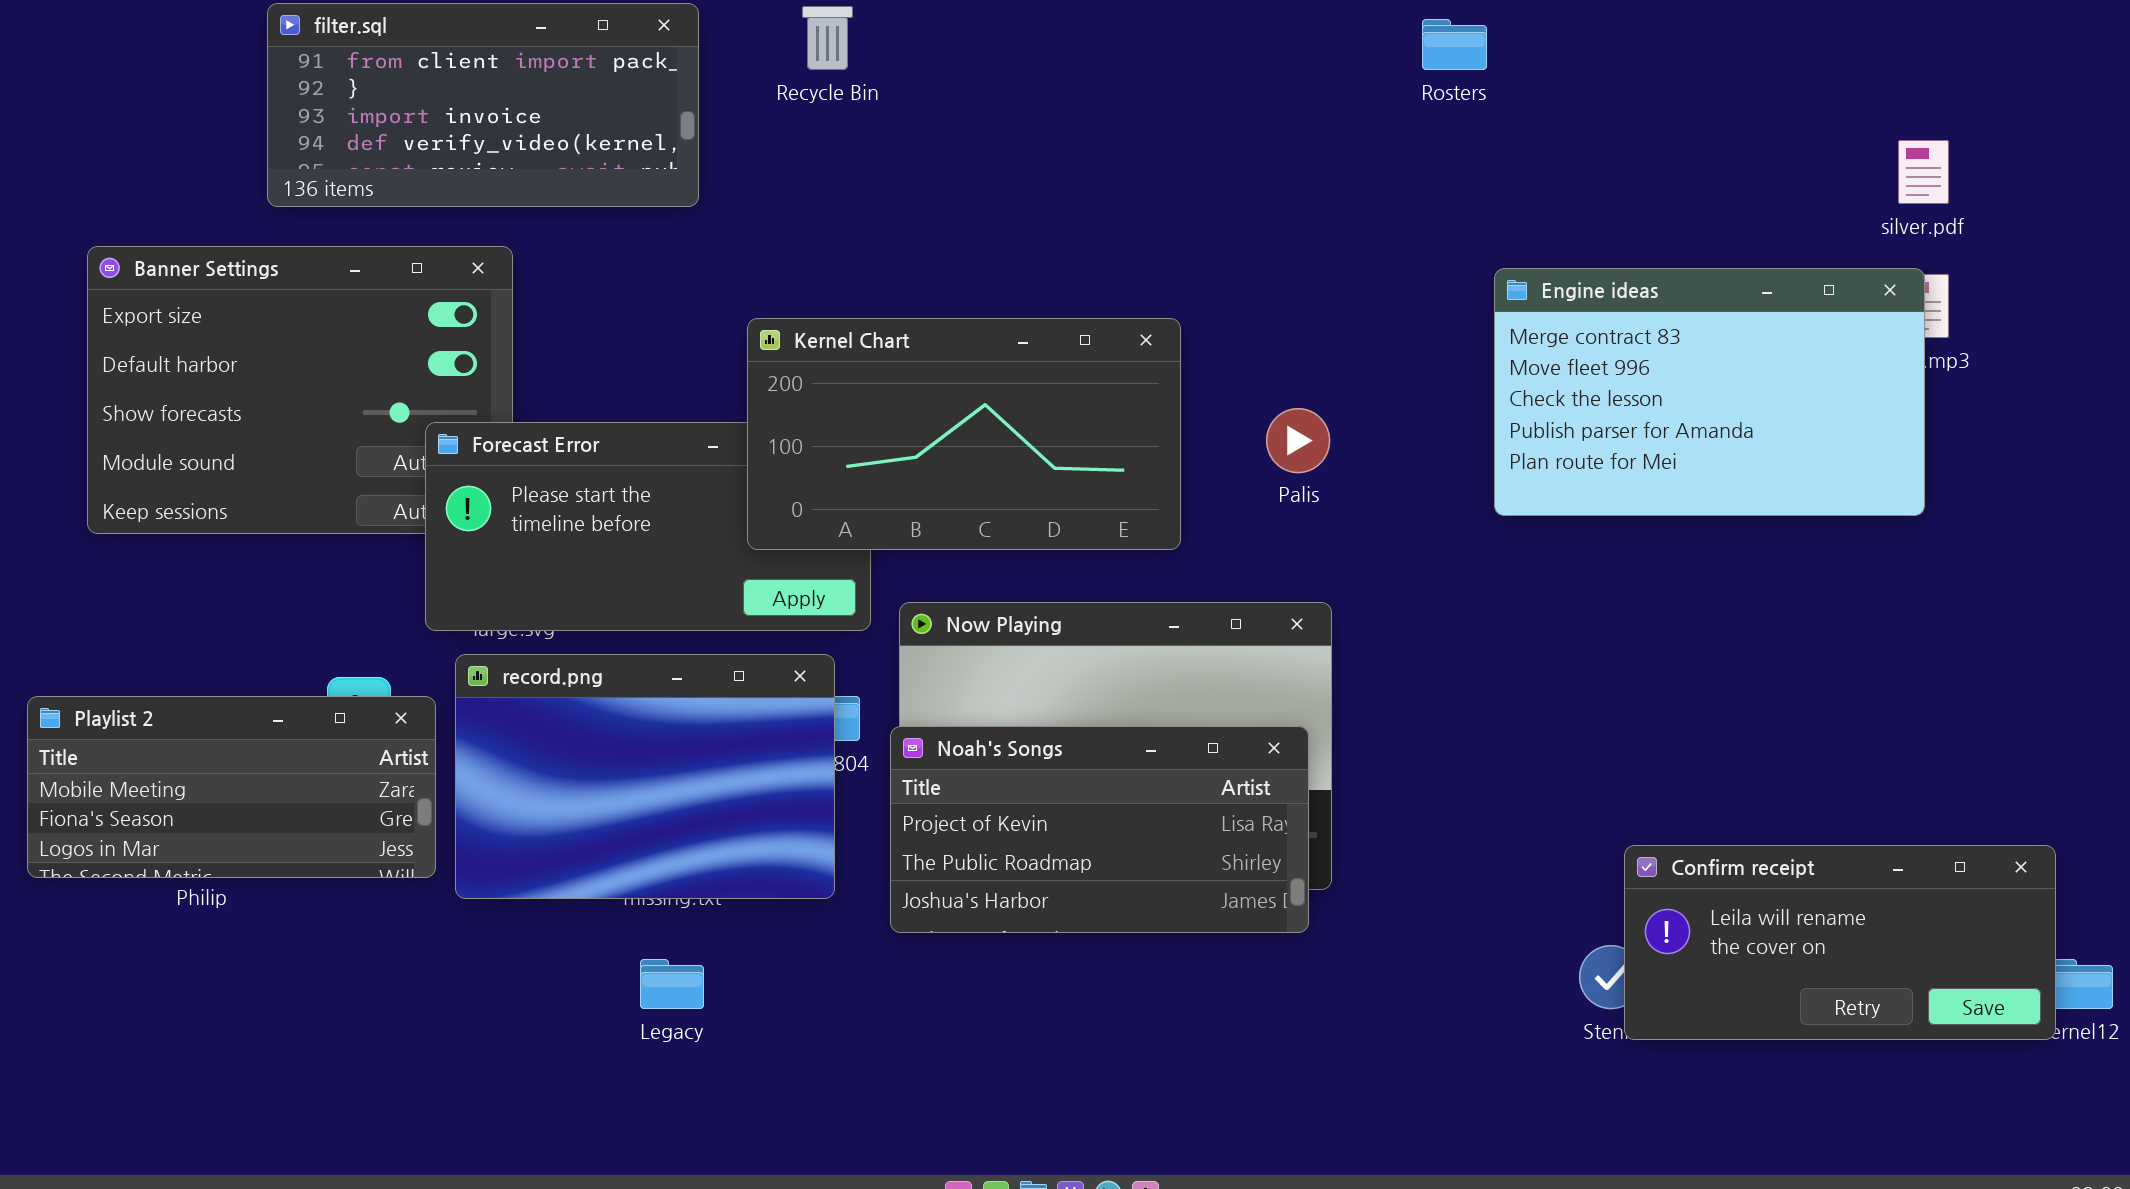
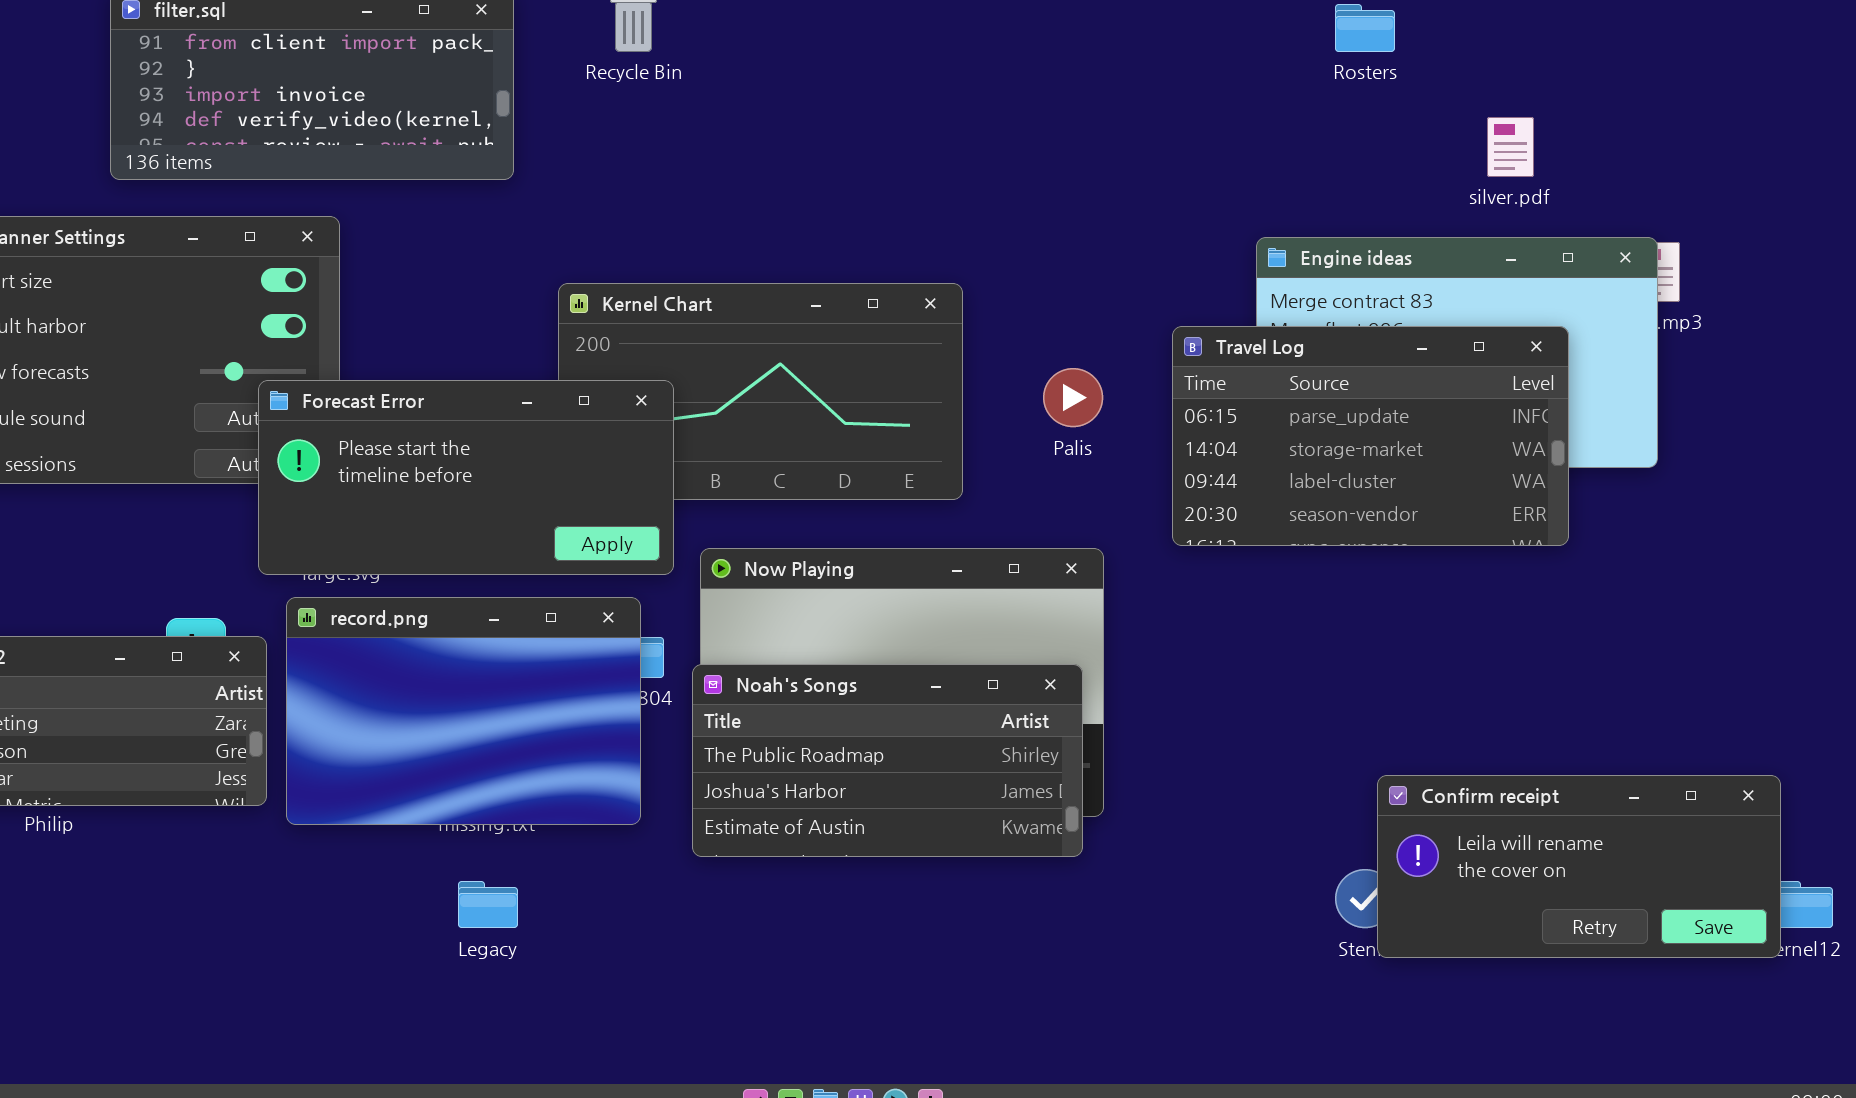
Rosters: [1422,19,1487,70] -> [1335,4,1395,52], moved
silver.pdf: [1898,140,1949,204] -> [1487,117,1534,177], moved
Travel Log: none -> [1172,326,1569,546], opened
Forecast Error: [425,422,871,631] -> [258,380,674,575], raised
Noah's Songs: [890,726,1309,933] -> [692,664,1083,857], scrolled down 1 row

